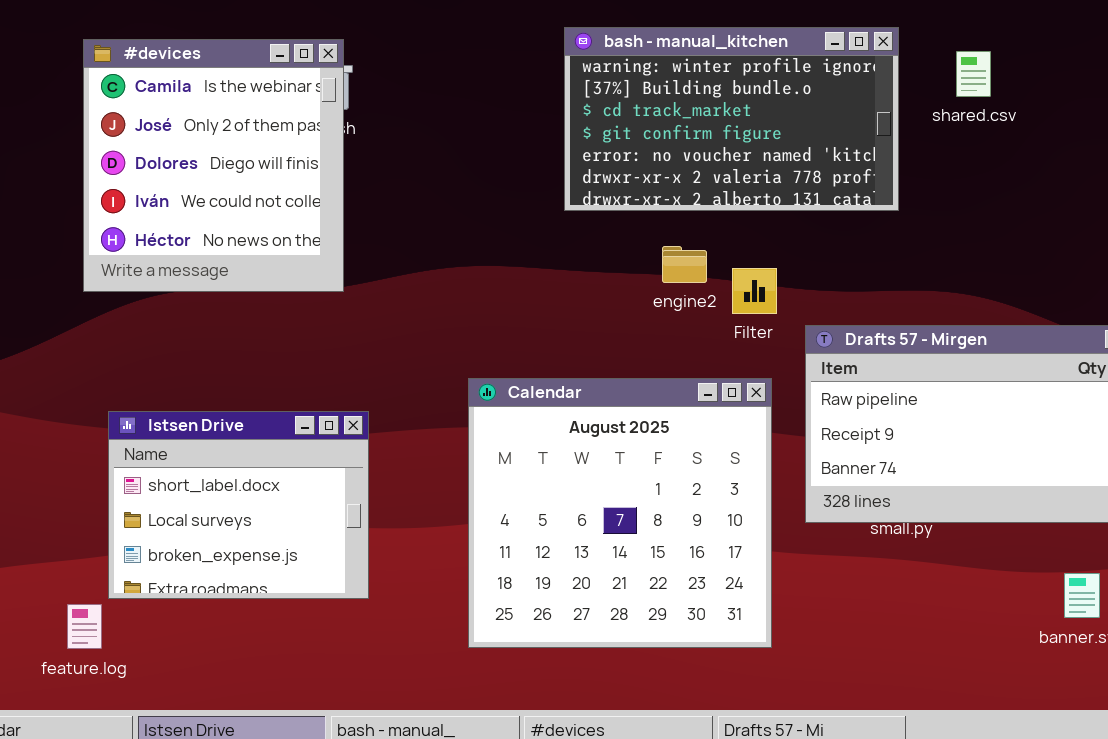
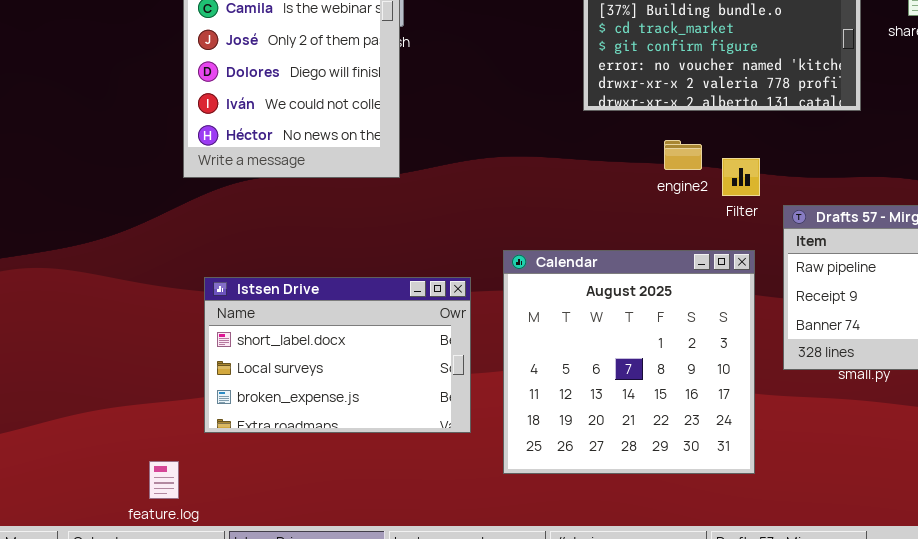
Istsen Drive: [108,411,369,599] -> [204,277,471,433], resized
feature.log: [67,604,102,649] -> [149,461,179,499], moved

